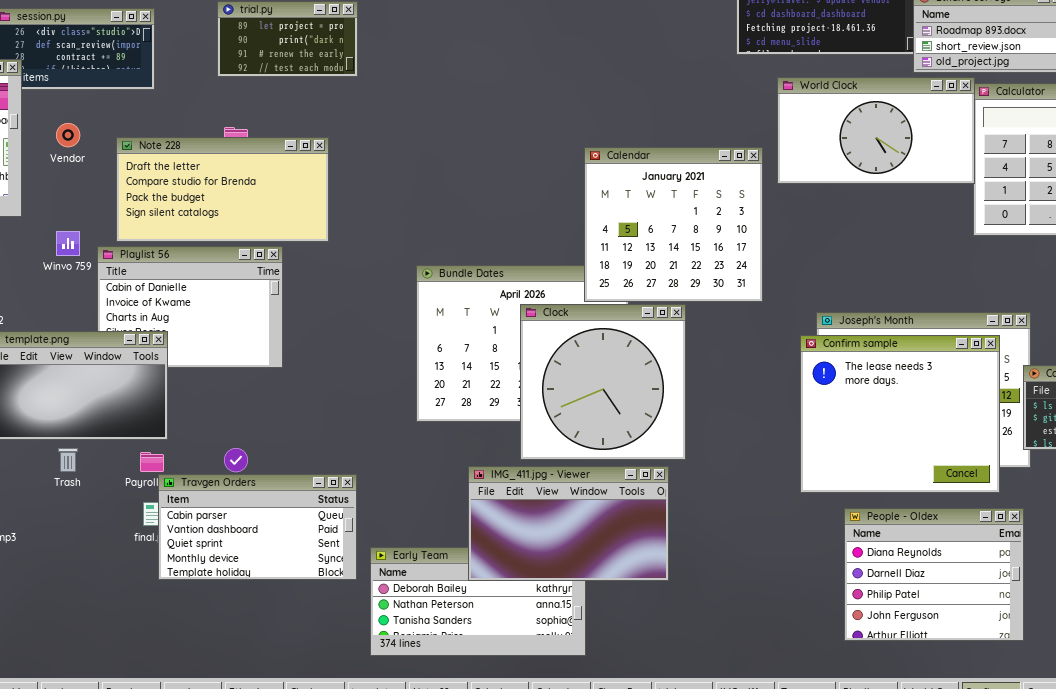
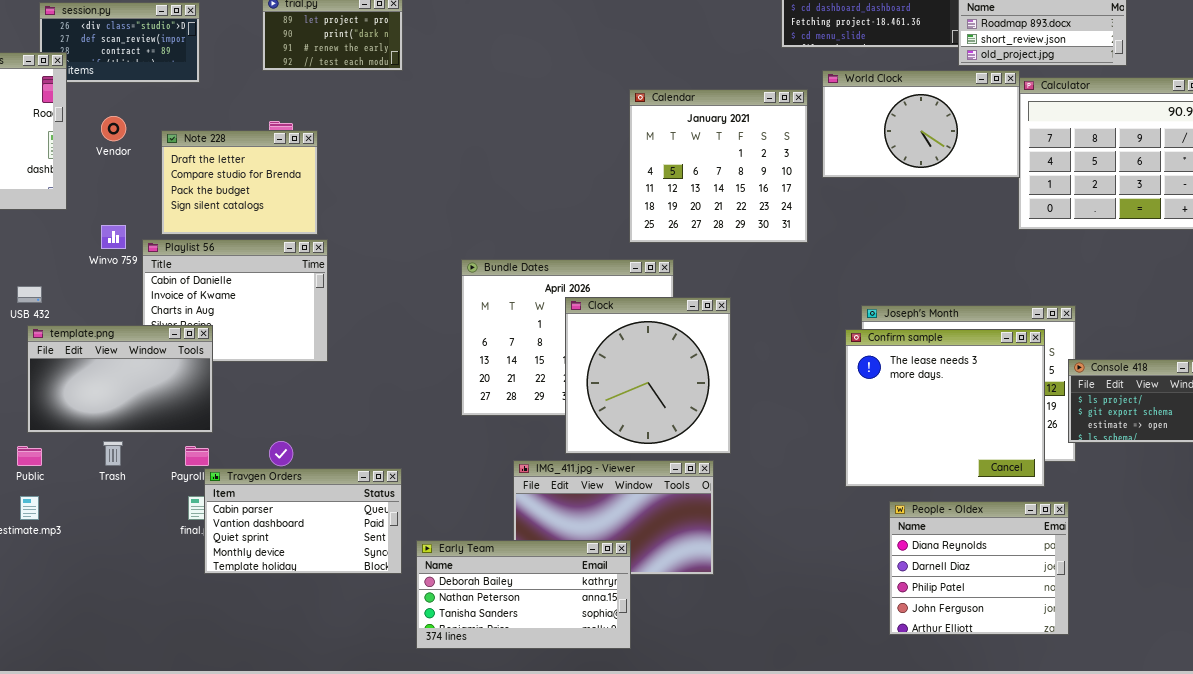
Note 228: [116,137,329,242] -> [161,130,318,235], resized
Calendar: [584,147,763,302] -> [629,89,808,243], moved
Early Team: [370,547,586,656] -> [416,540,631,649], raised

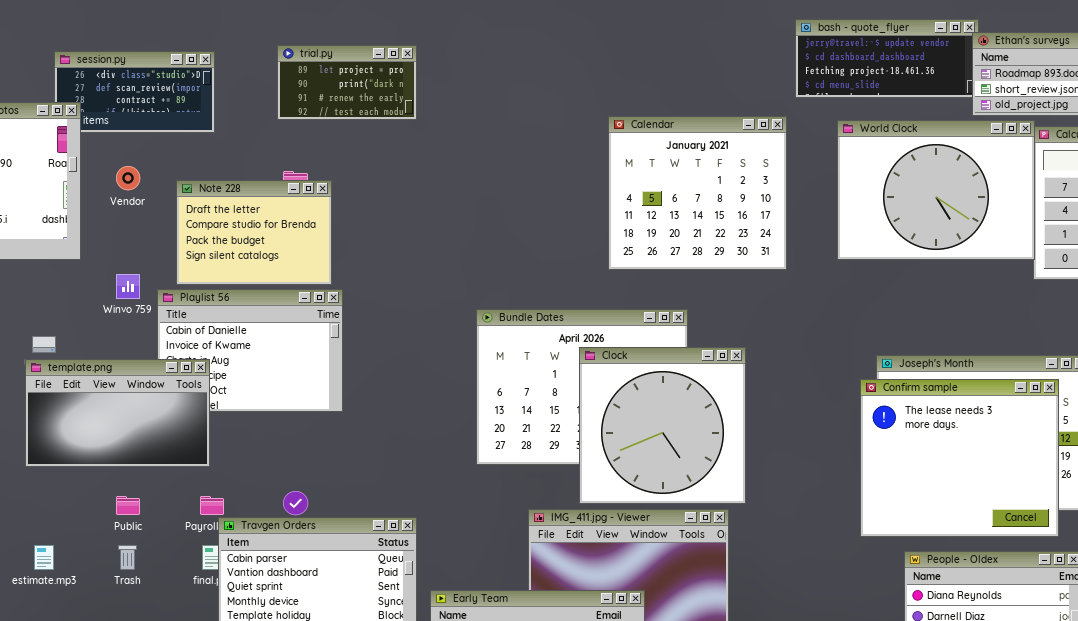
World Clock: [822,70,1020,178] -> [837,120,1035,260], resized
Calendar: [629,89,808,243] -> [608,116,787,270], moved
template.png: [27,325,213,433] -> [25,359,210,467], moved
Trash: [103,441,123,466] -> [118,545,137,570], moved
Public: [17,446,42,466] -> [116,496,140,515], moved

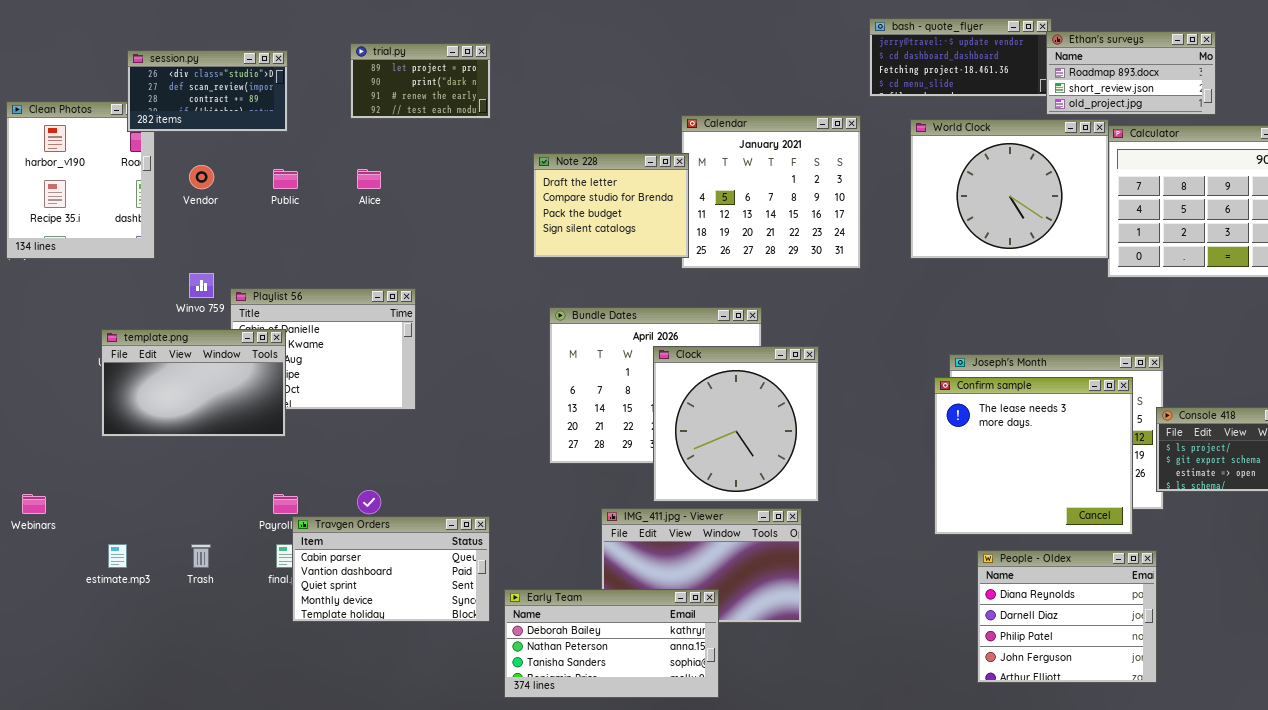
session.py: [54,51,215,133] -> [127,50,288,132], raised
Note 228: [176,180,332,285] -> [533,153,689,258], moved
template.png: [25,359,210,467] -> [101,329,286,437], moved
Public: [116,496,140,515] -> [273,169,298,189], moved

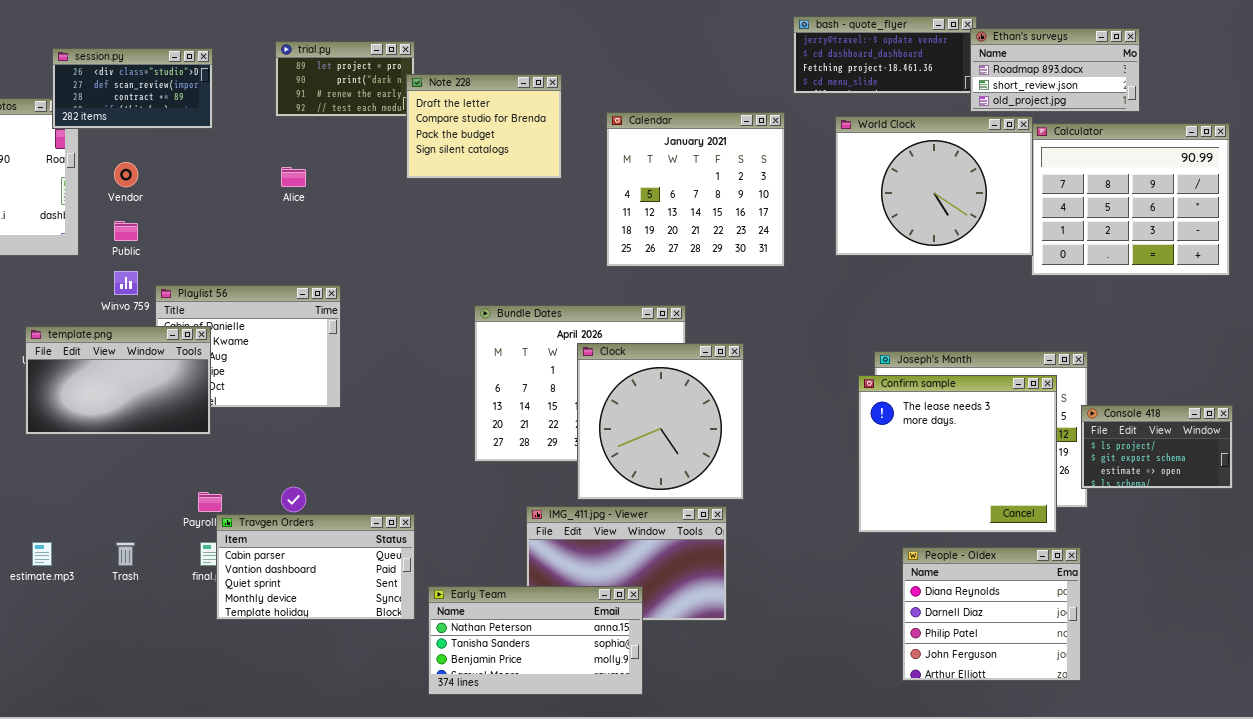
Note 228: [533,153,689,258] -> [406,74,562,179], moved
Public: [273,169,298,189] -> [114,221,138,241], moved
Early Team: [504,589,719,698] -> [428,586,643,695], scrolled down 1 row

